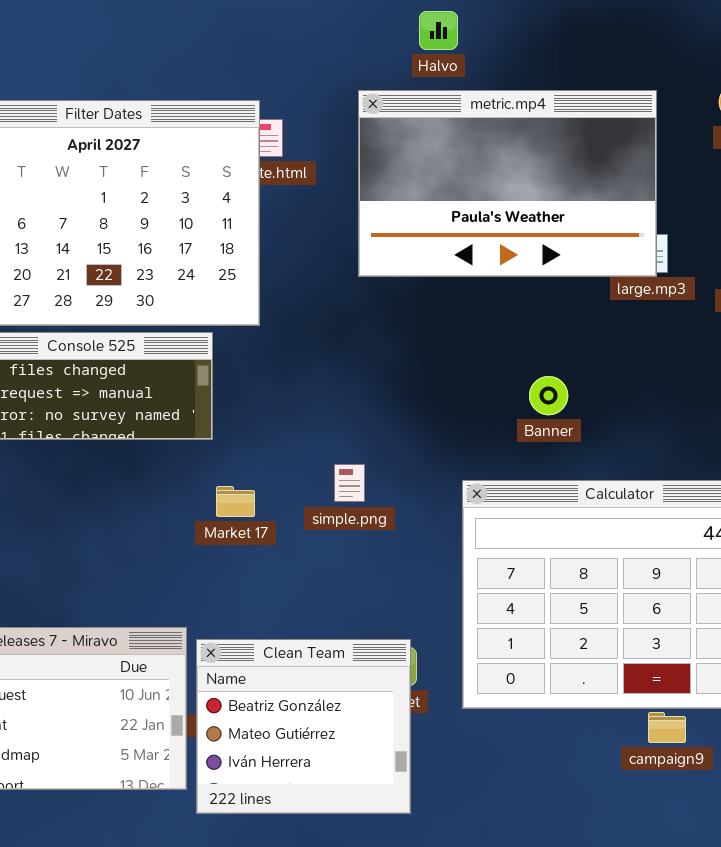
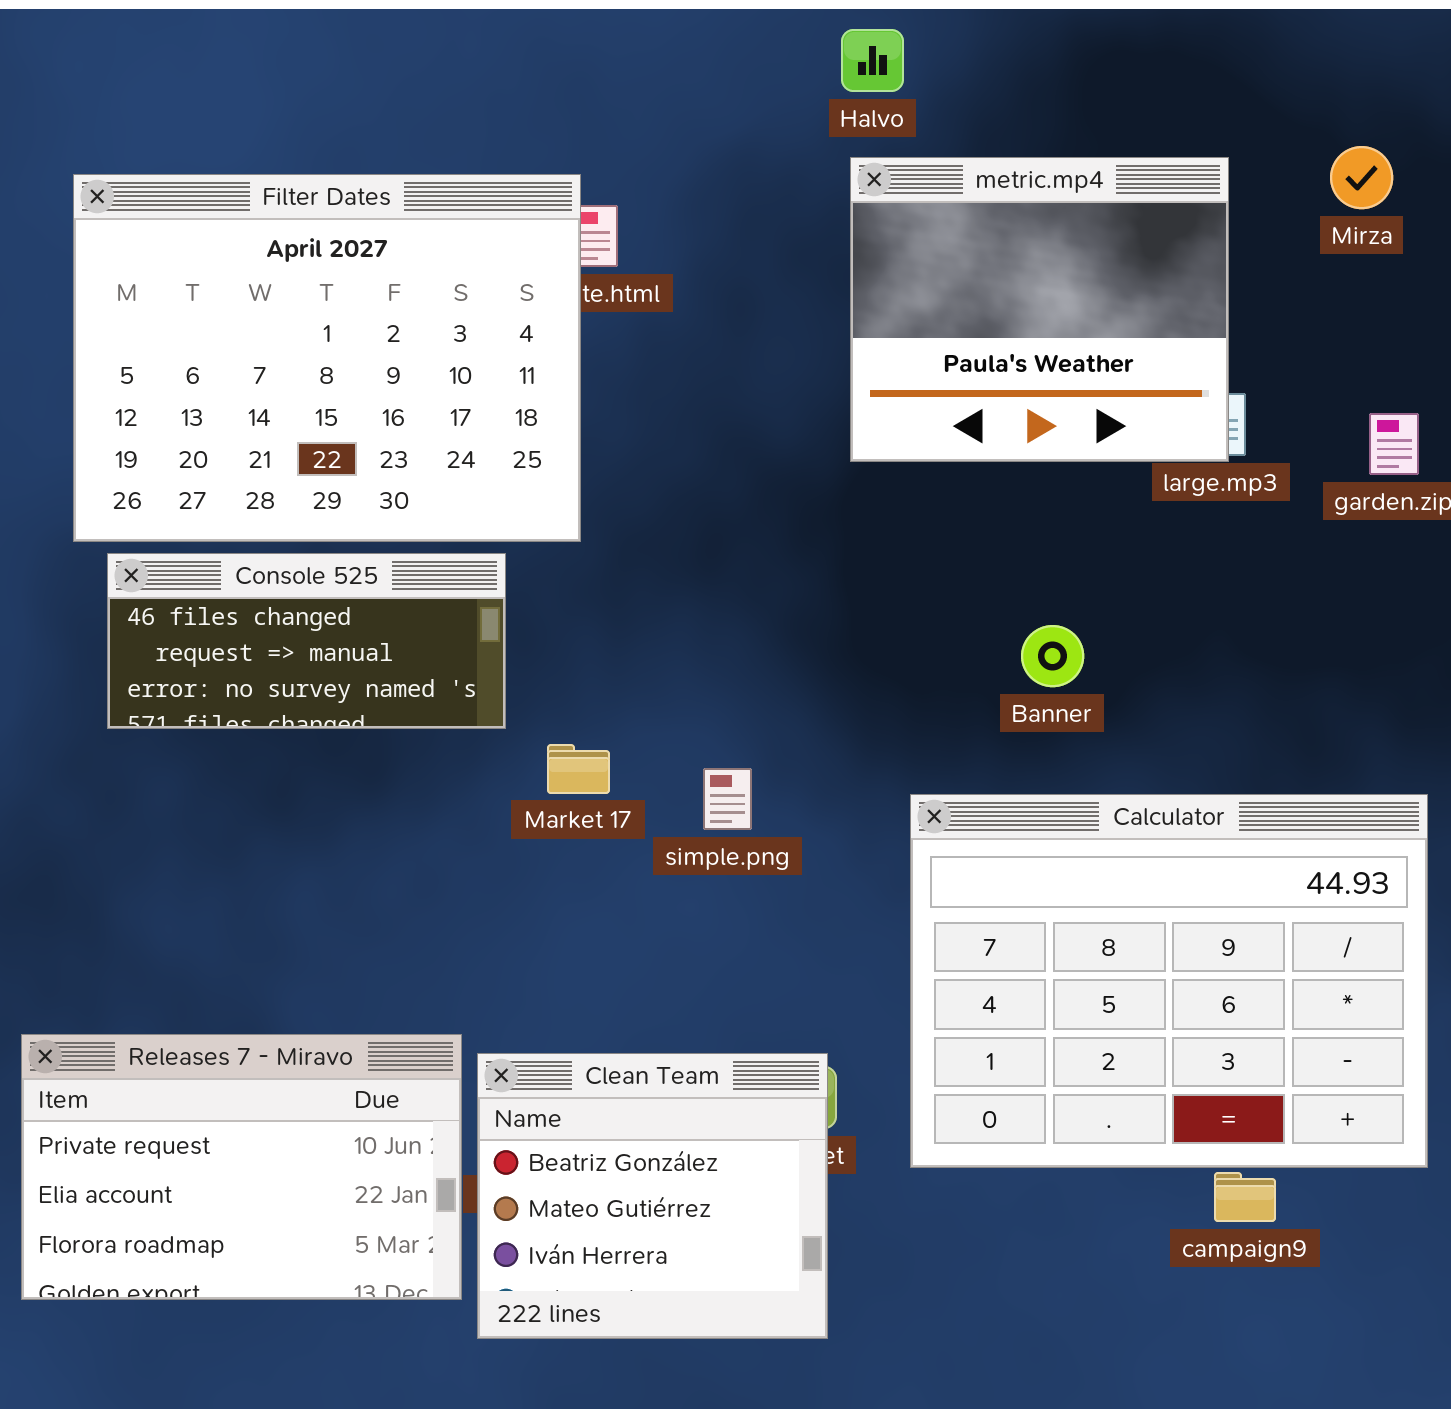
metric.mp4: [358,90,657,277] -> [850,157,1229,462], resized
Market 17: [216,486,255,517] -> [547,744,610,794], moved

